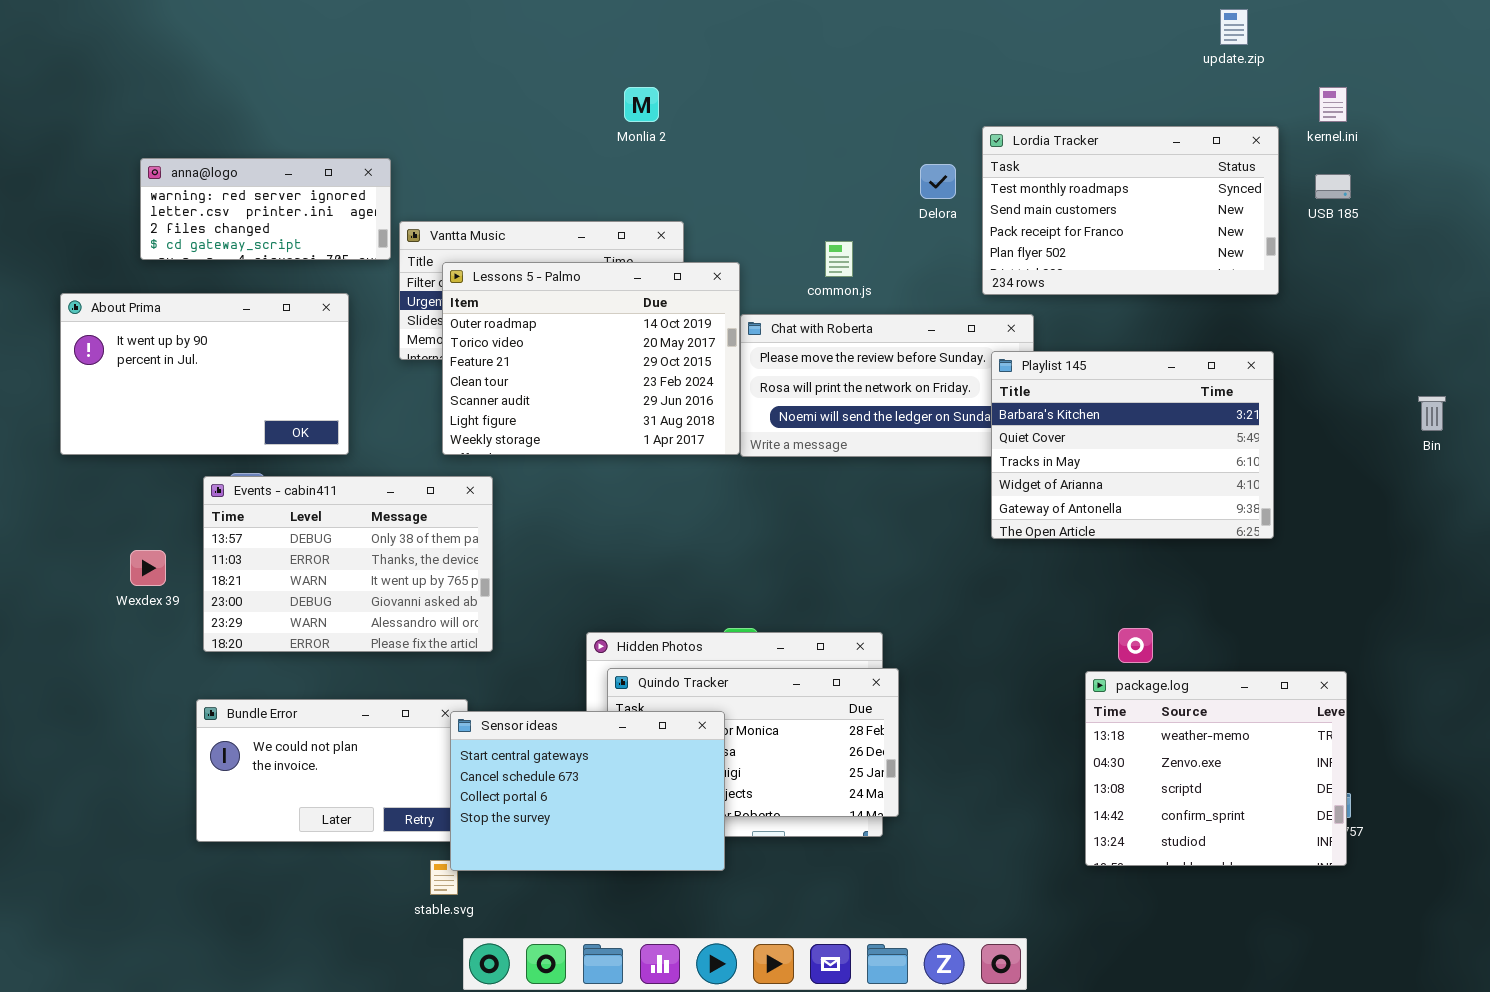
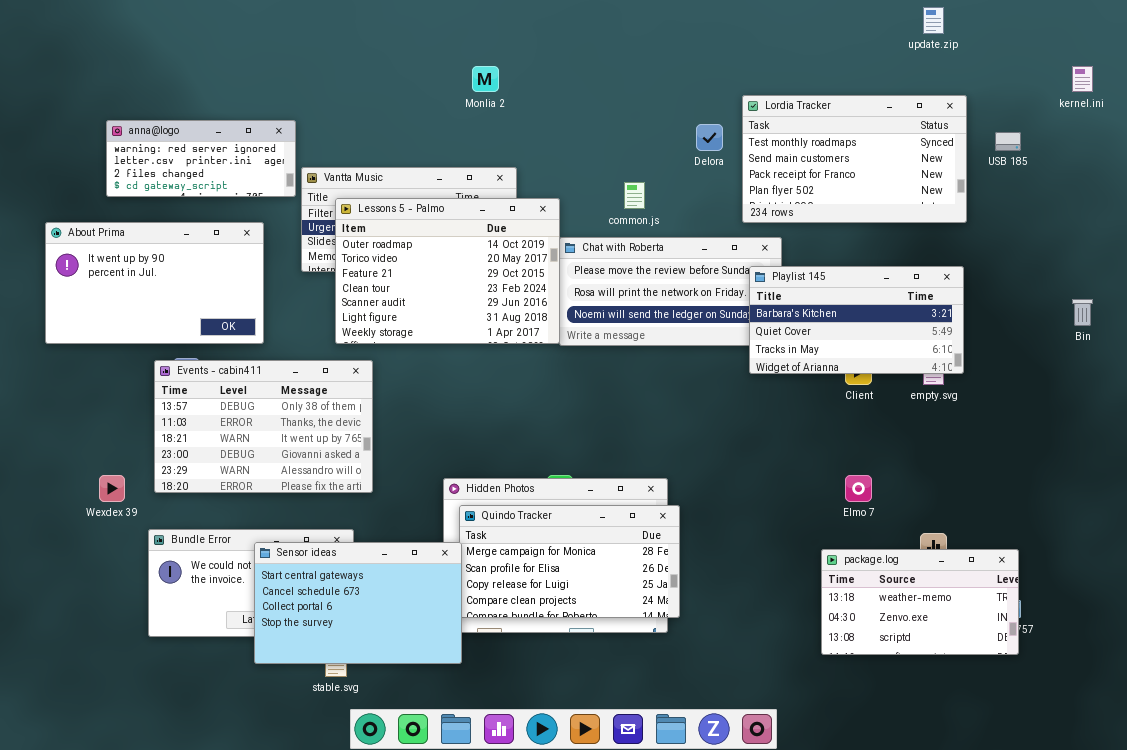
kernel.ini: [1319,87,1347,122] -> [1072,66,1093,92], moved
Playlist 145: [991,351,1274,539] -> [749,266,964,374], resized
Wexdex 39: [130,550,166,586] -> [99,475,125,502], moved
package.log: [1085,671,1347,866] -> [821,549,1019,655], resized
Sensor ideas: [450,711,725,871] -> [254,542,462,664], moved

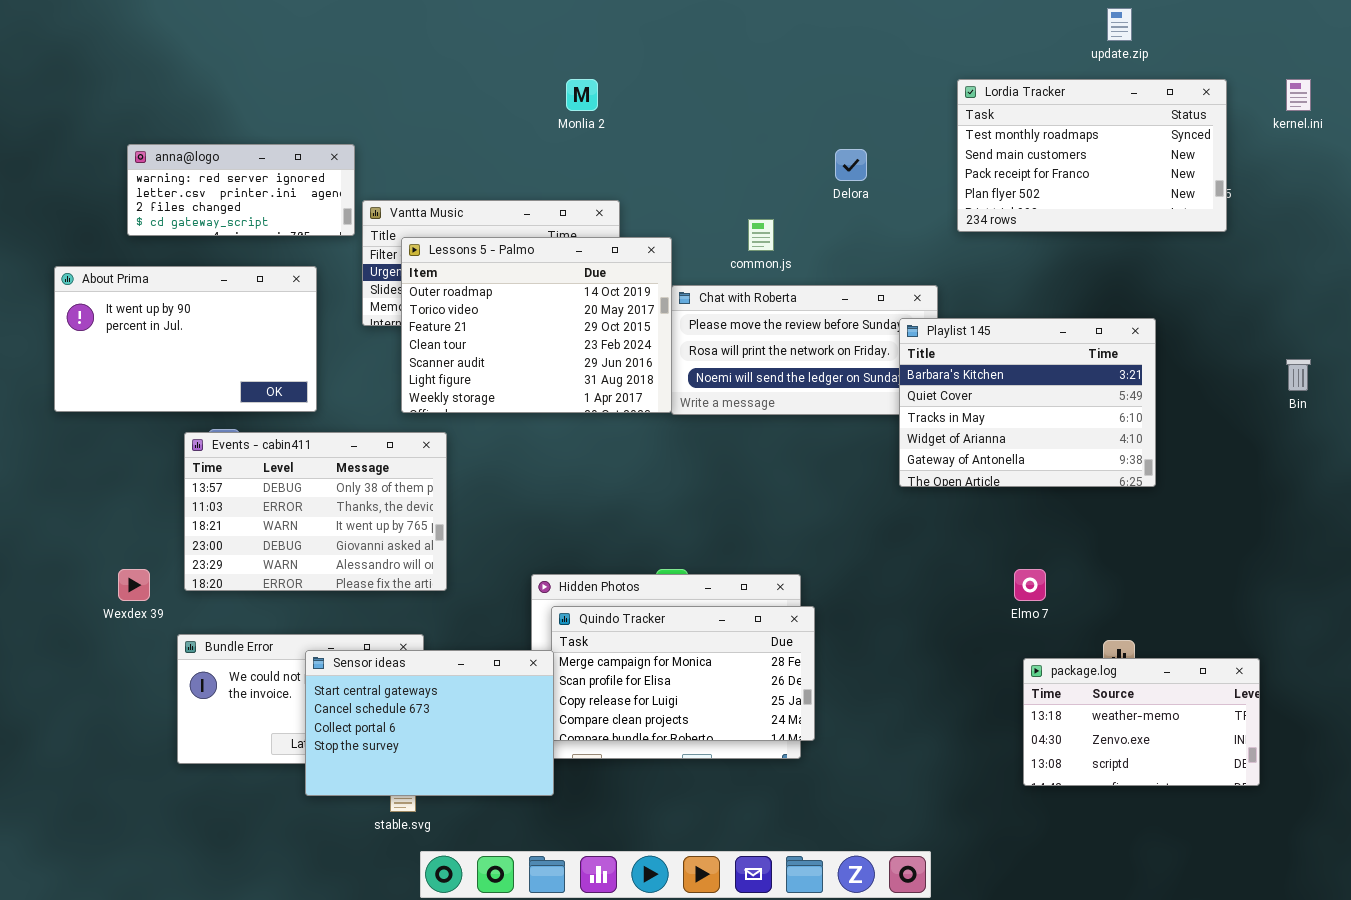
Lordia Tracker: [742,95,967,223] -> [957,79,1227,232], moved
Playlist 145: [749,266,964,374] -> [899,318,1156,487], resized
package.log: [821,549,1019,655] -> [1023,658,1260,786], moved

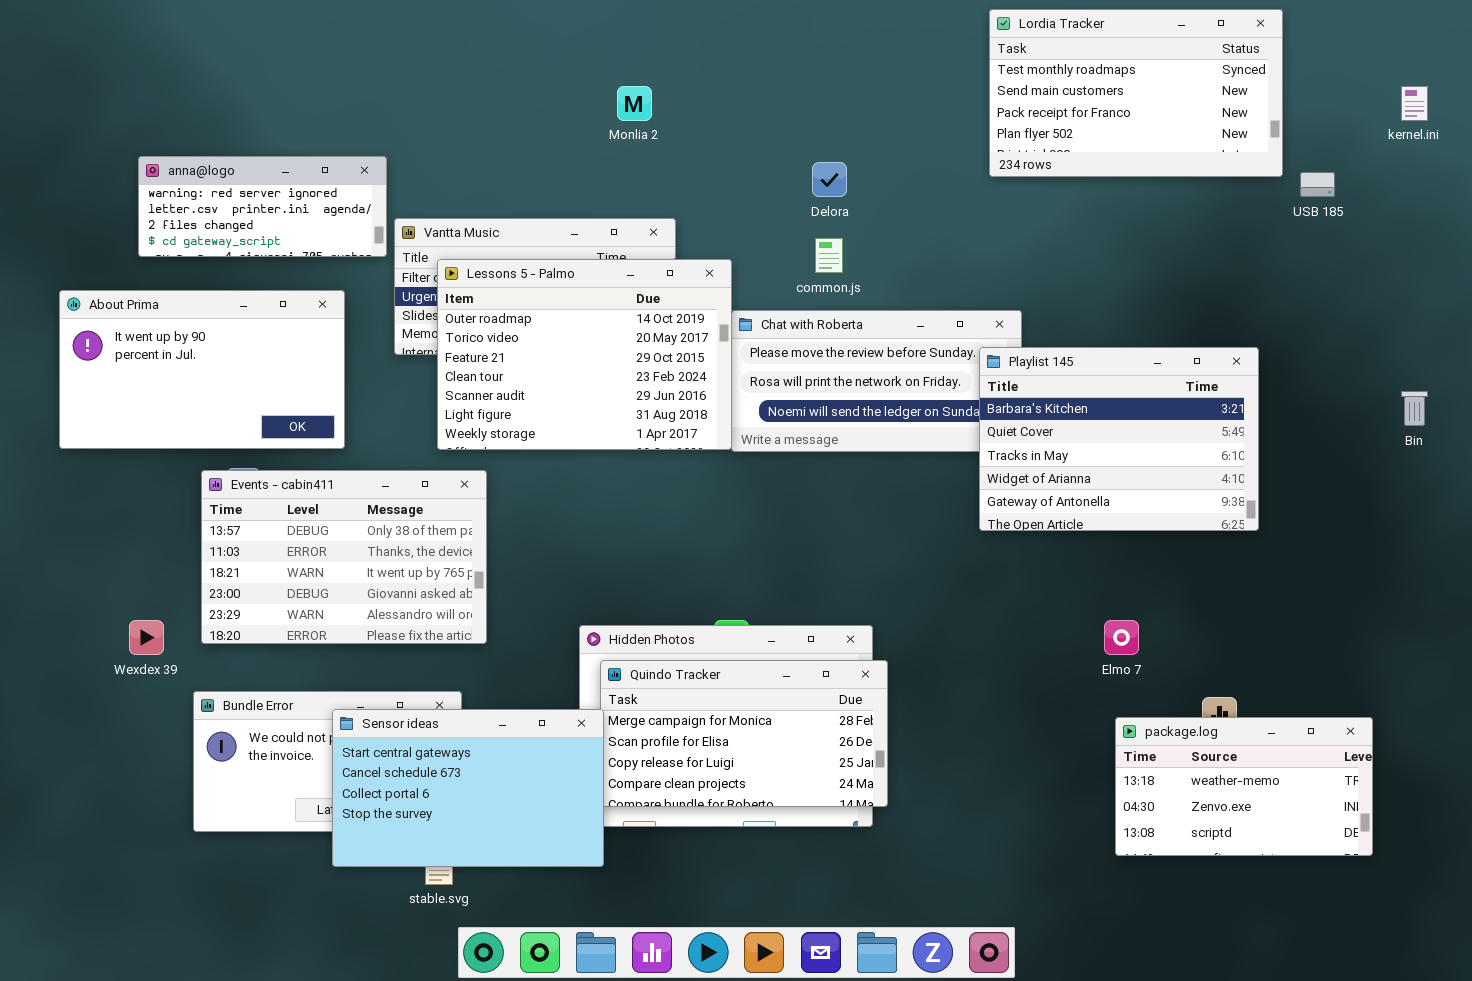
Lordia Tracker: [957,79,1227,232] -> [989,9,1283,177], moved
Delora: [835,149,867,181] -> [812,162,847,197], moved

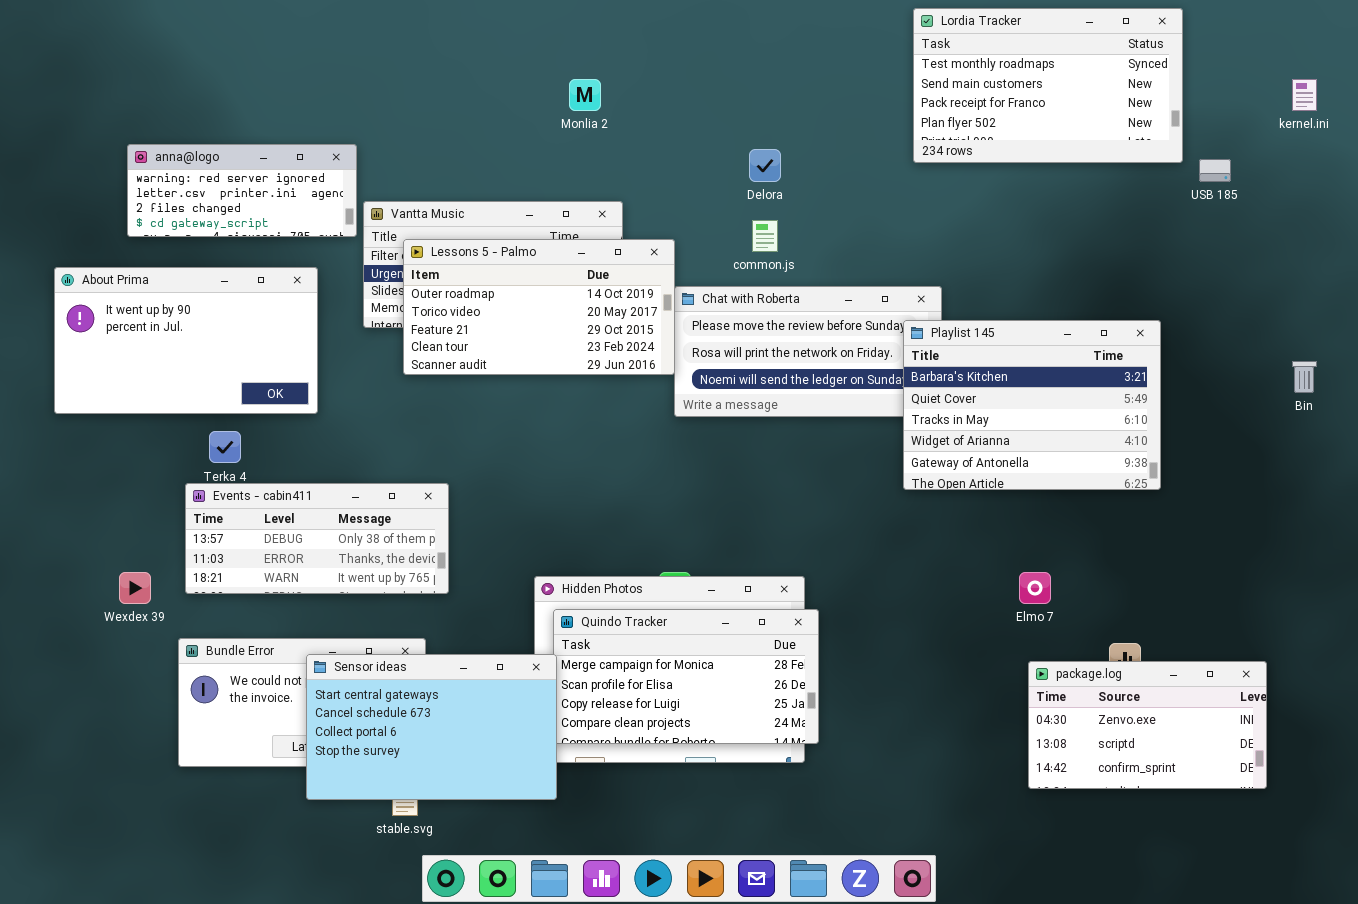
Lessons 5 - Palmo: [437,259,732,450] -> [403,239,675,375], resized
Events - cabin411: [201,470,487,644] -> [185,483,449,594], resized
package.log: [1115,717,1373,856] -> [1028,661,1267,789], scrolled down 1 row

